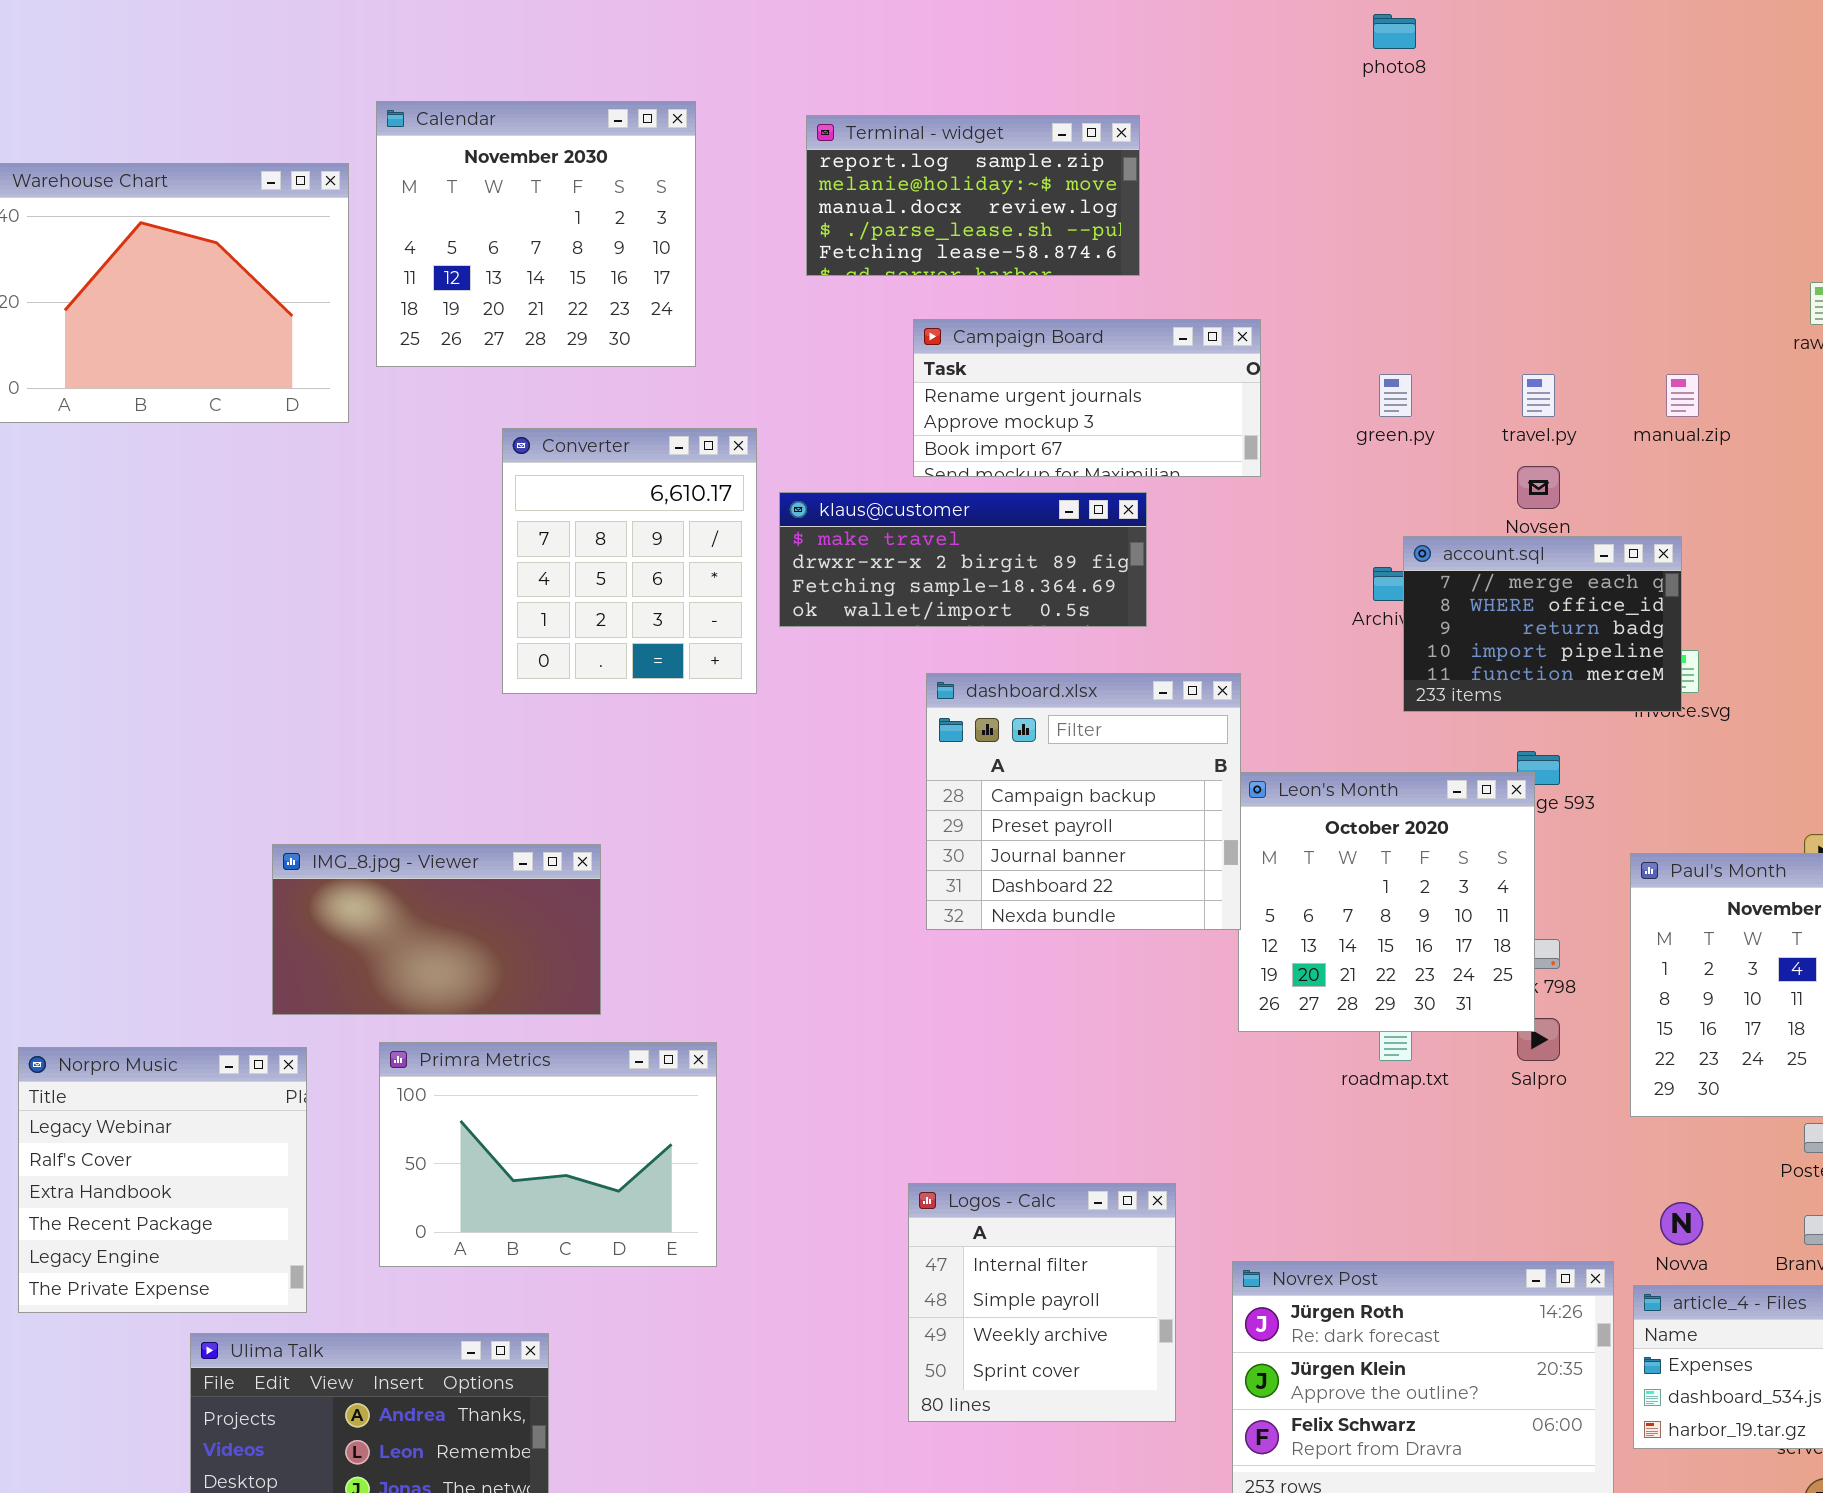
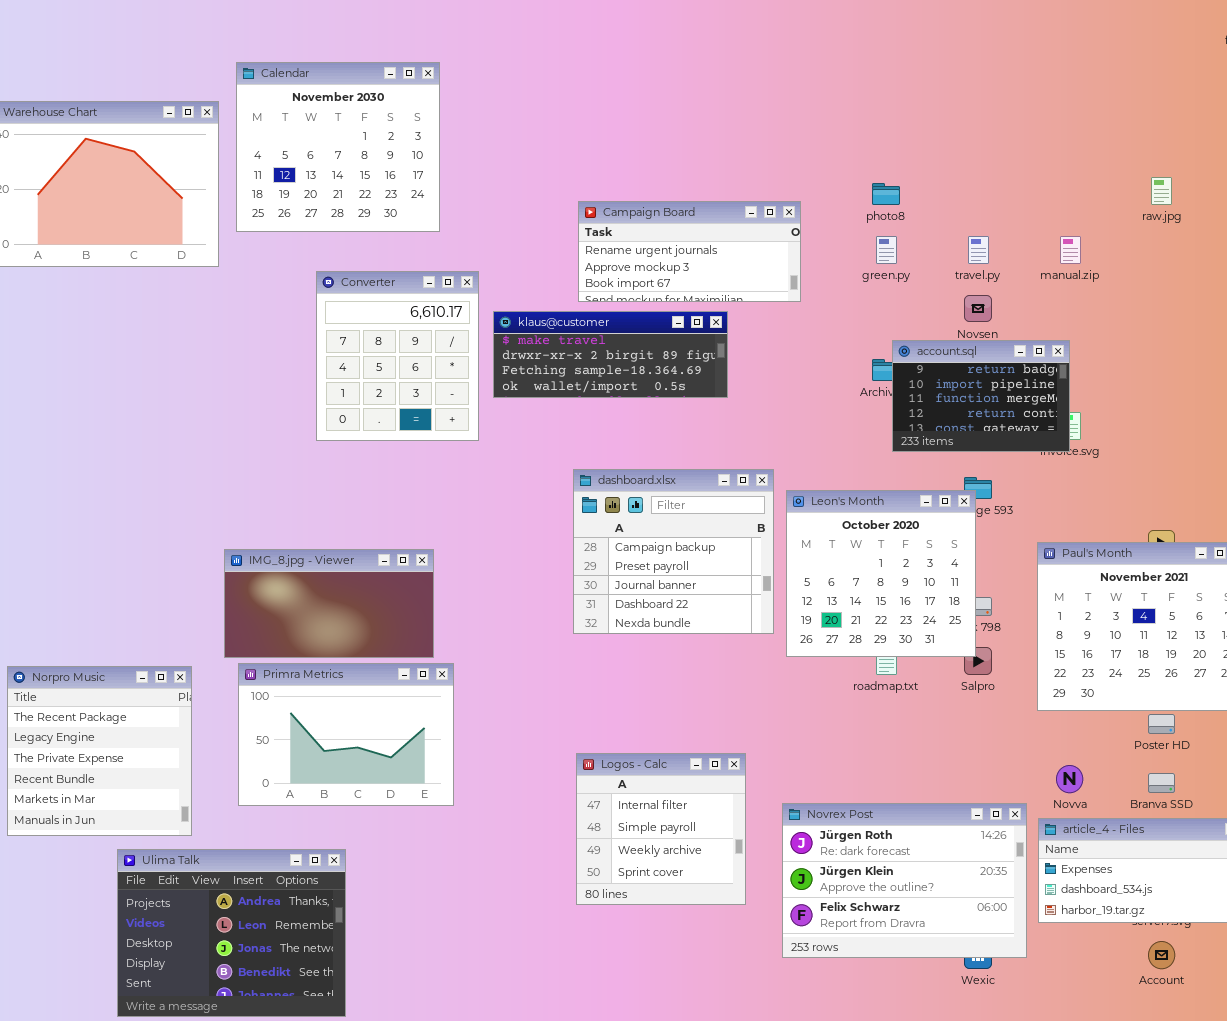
photo8: [1373,14,1416,49] -> [872,183,900,205], moved
Terminal - widget: [806,115,1140,276] -> none, closed
account.sql: [1403,536,1682,712] -> [892,340,1070,452], scrolled down 2 rows
dashboard.xlsx: [926,673,1241,930] -> [573,469,774,634], moved
IMG_8.jpg - Viewer: [272,844,601,1015] -> [224,549,434,658], moved
Norpro Music: [18,1047,307,1313] -> [7,666,192,836], scrolled down 3 rows

